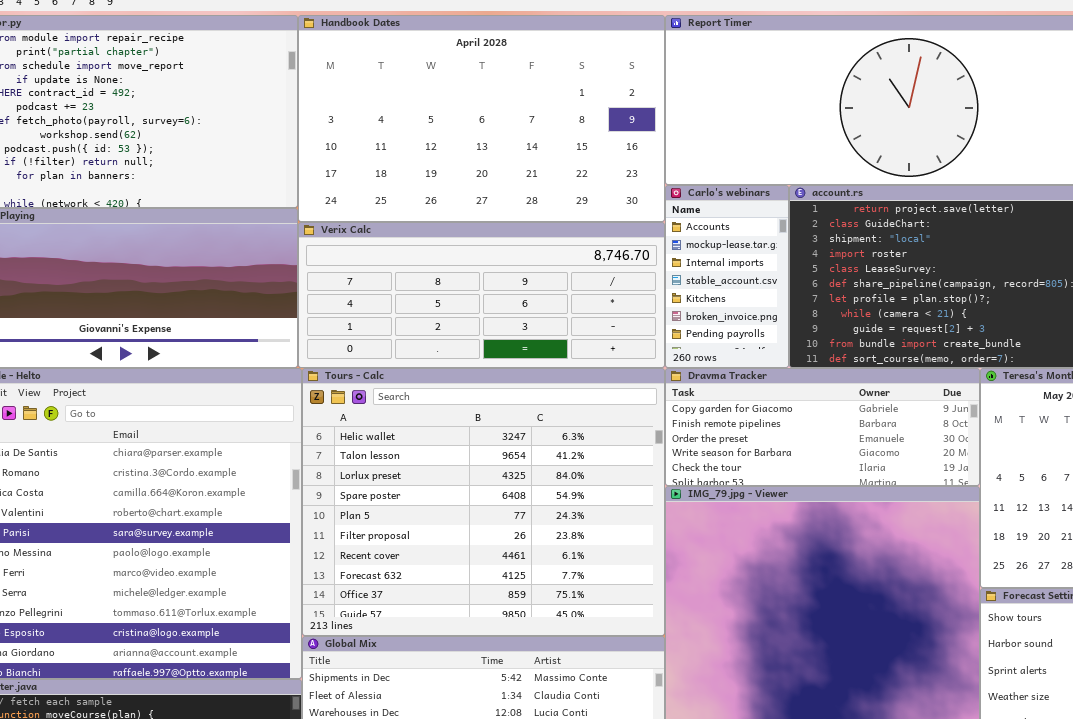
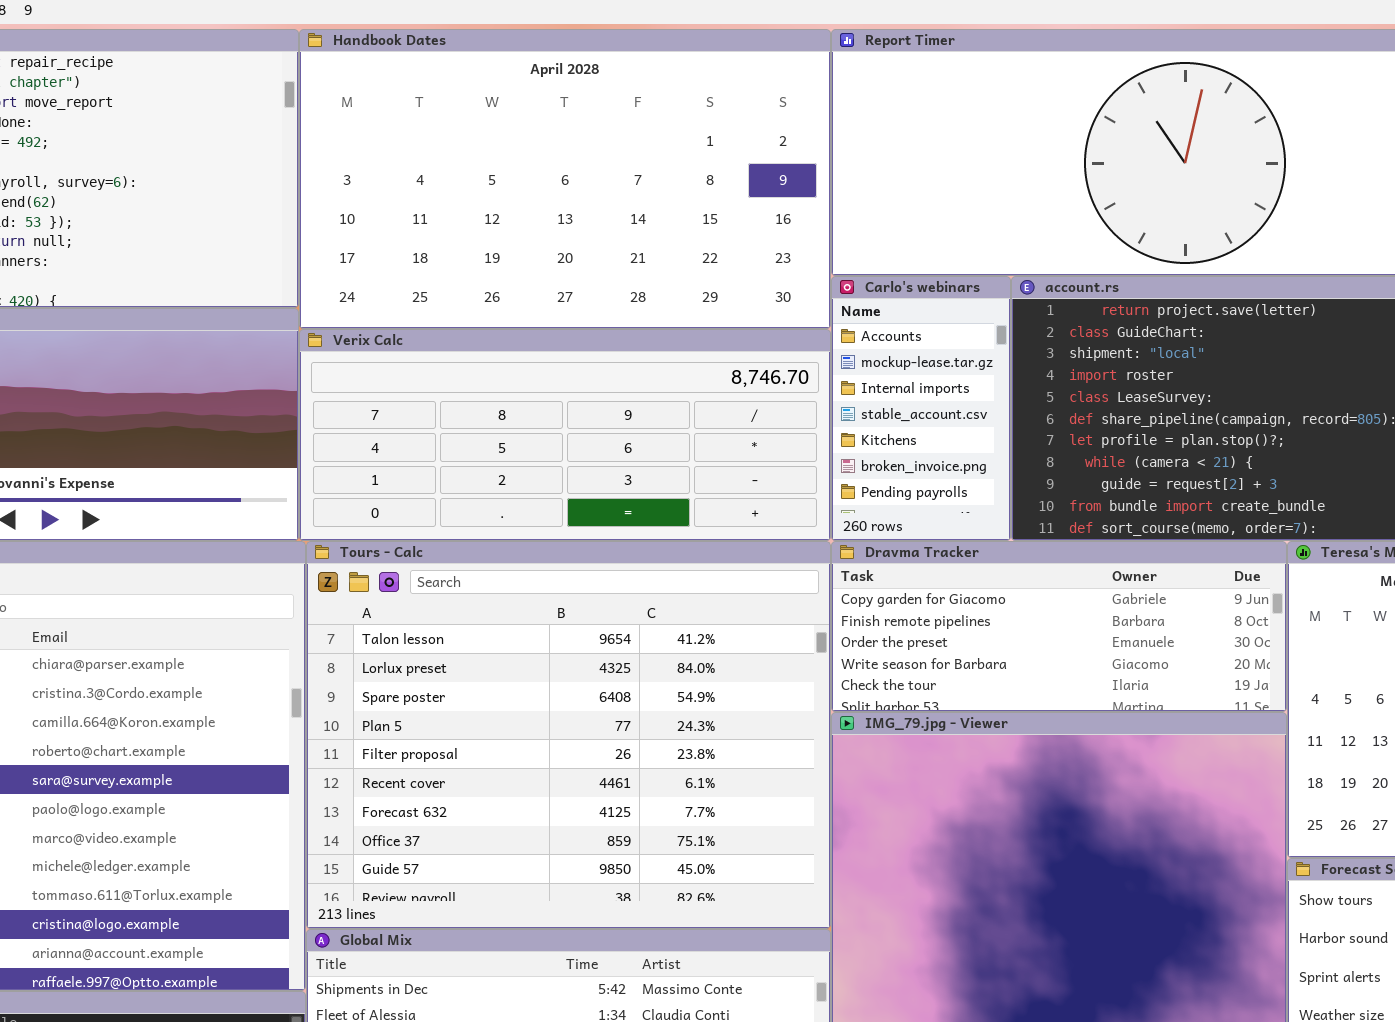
Tours - Calc: [302,368,665,636] -> [306,541,831,929], scrolled down 1 row

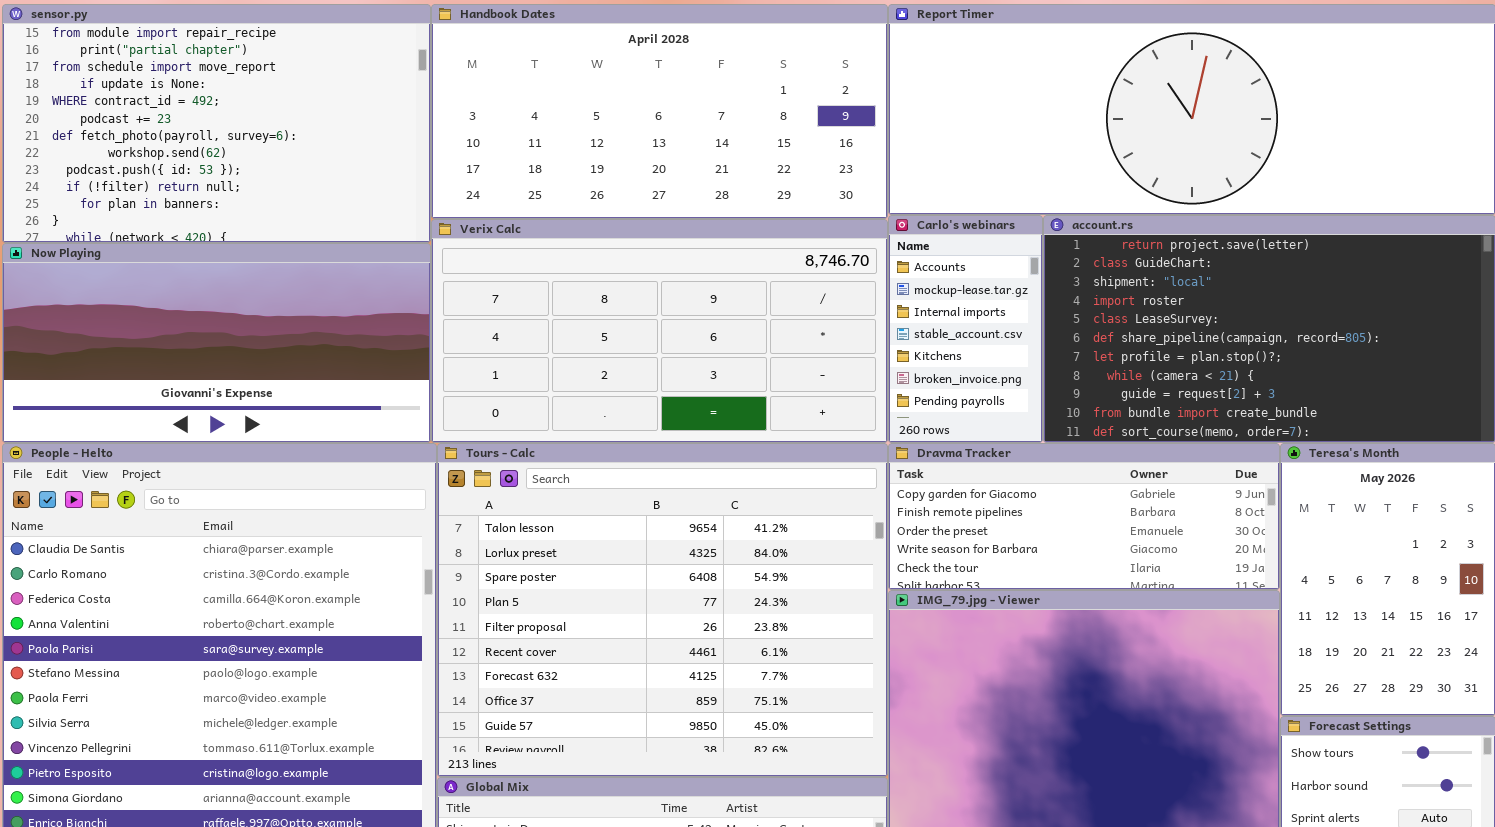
Handbook Dates: [299,29,831,329] -> [431,4,888,219], resized
Verix Calc: [299,329,831,541] -> [431,219,888,443], resized

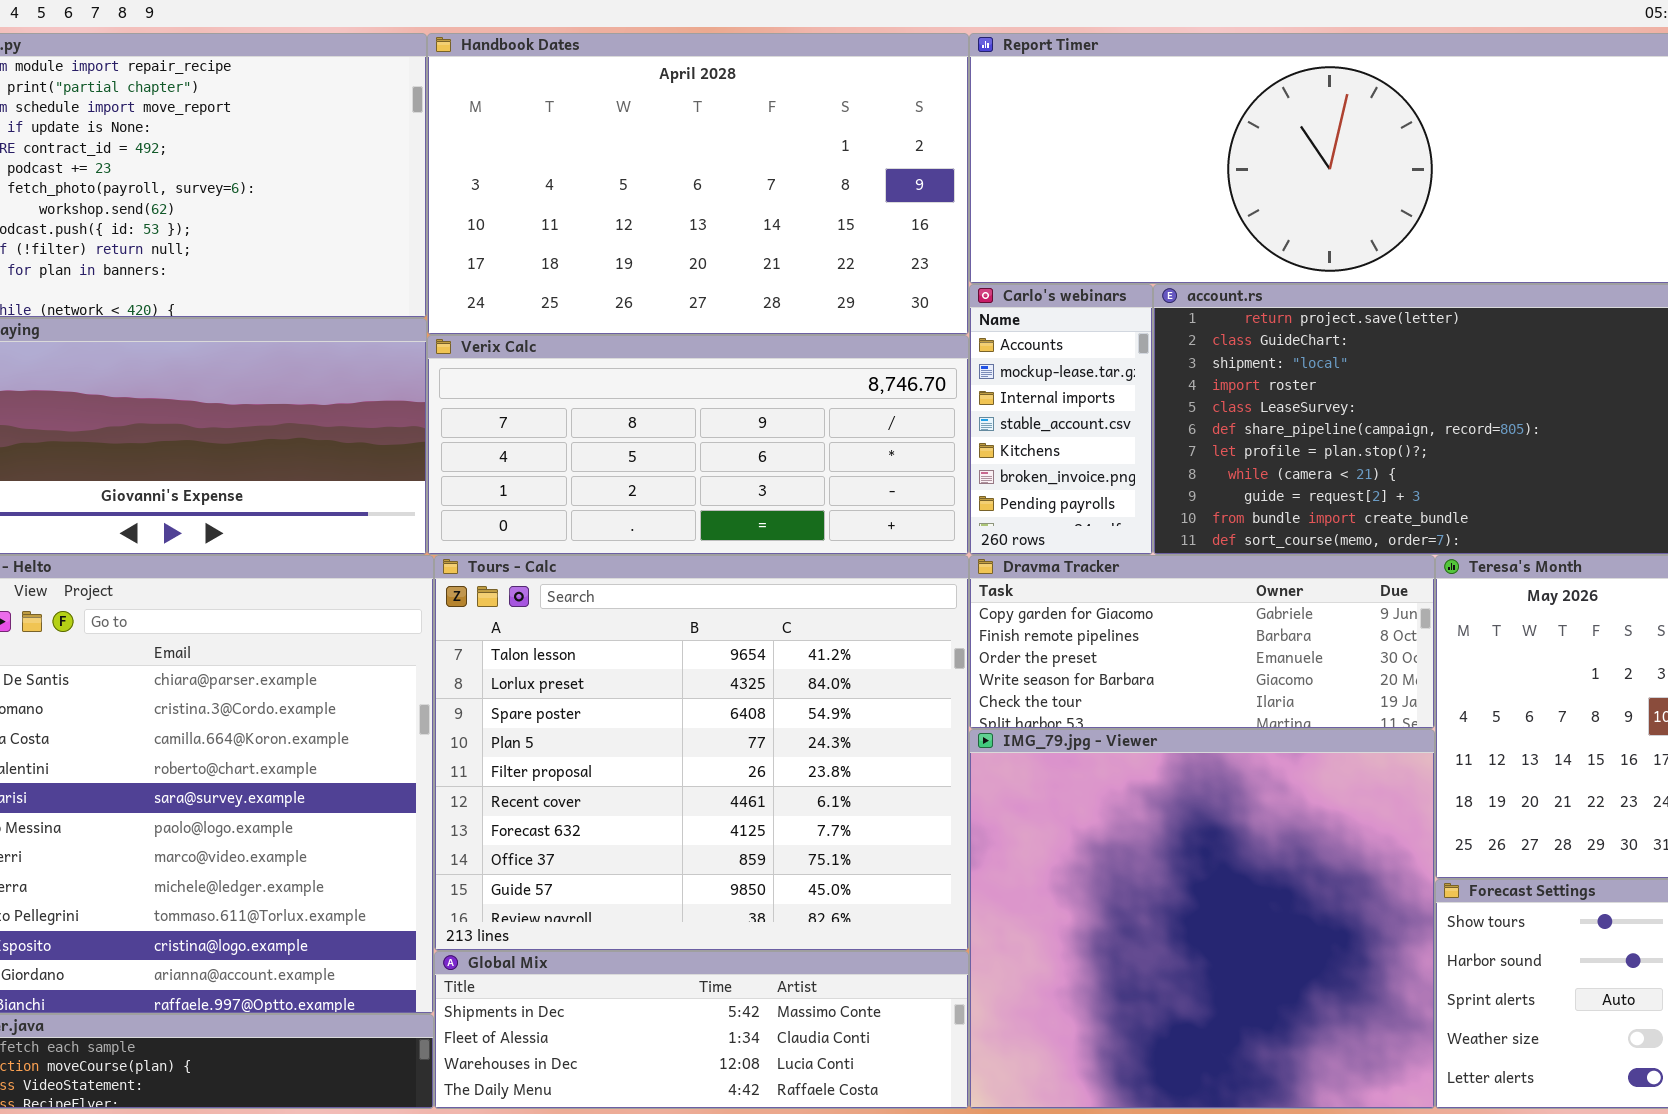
Handbook Dates: [431,4,888,219] -> [427,33,969,335], resized
Verix Calc: [431,219,888,443] -> [427,335,969,555], resized

